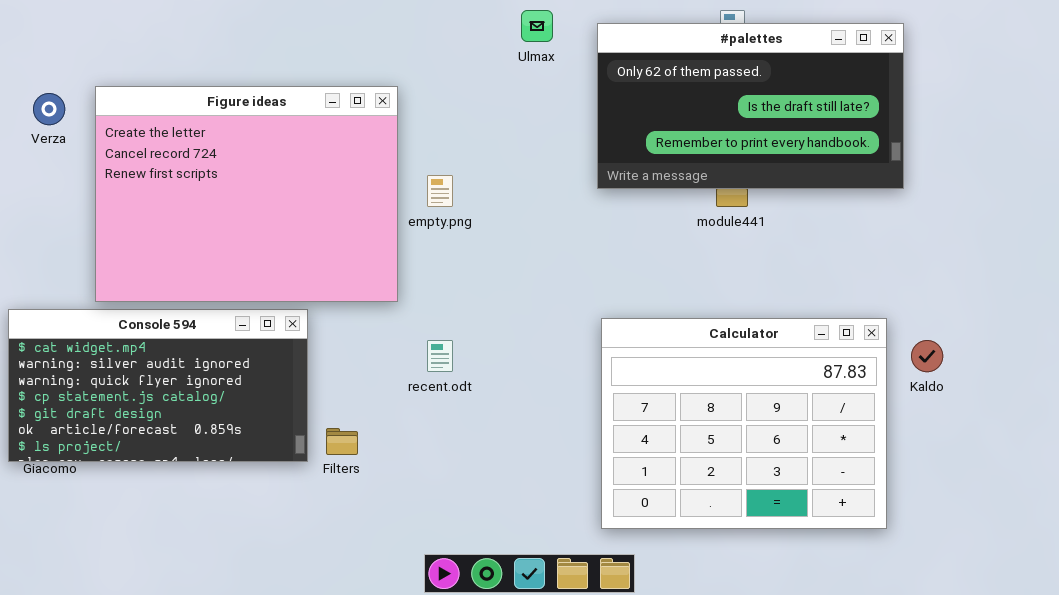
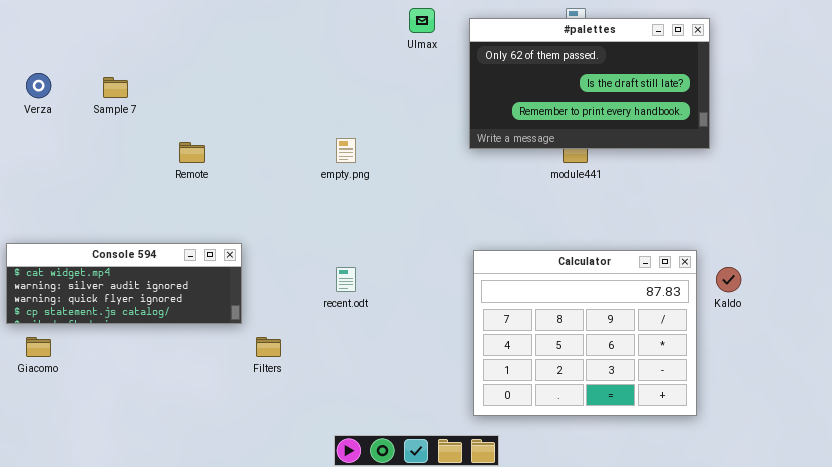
Figure ideas: [95,86,398,302] -> none, closed
Console 594: [8,309,308,462] -> [6,243,242,324], resized

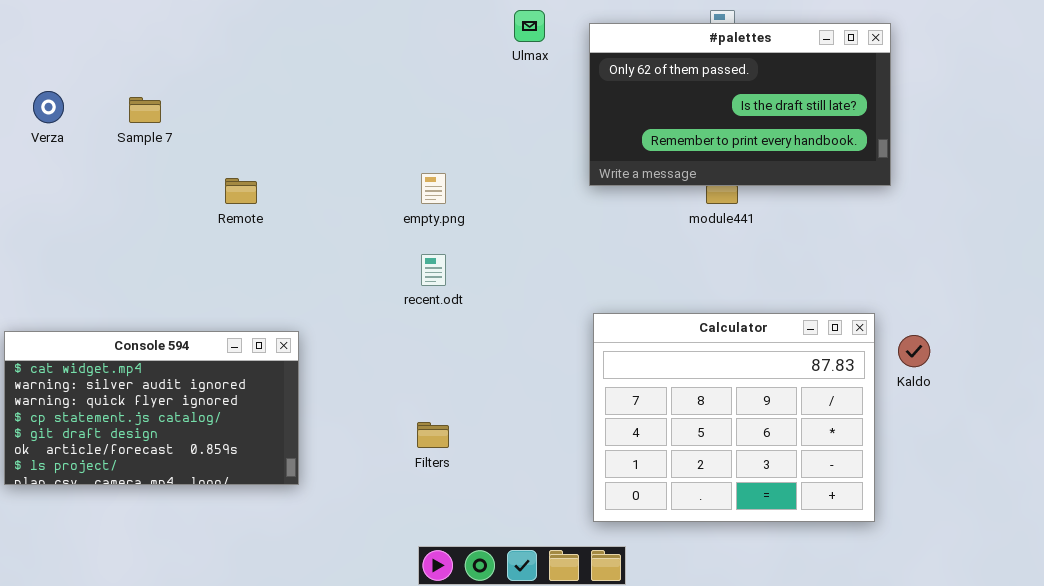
Console 594: [6,243,242,324] -> [4,331,299,485], moved, resized
recent.odt: [336,267,356,292] -> [421,254,446,286], moved
Filters: [256,337,281,357] -> [417,422,449,448], moved

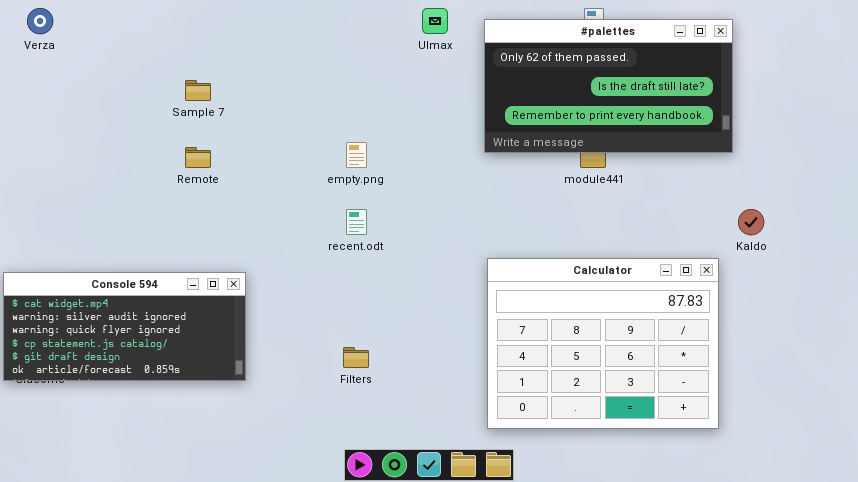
Verza: [33,91,64,123] -> [27,8,53,34], moved
Sample 7: [129,97,161,123] -> [185,80,211,101], moved
Console 594: [4,331,299,485] -> [3,272,246,381], resized
Kaldo: [898,335,930,367] -> [738,209,764,235], moved

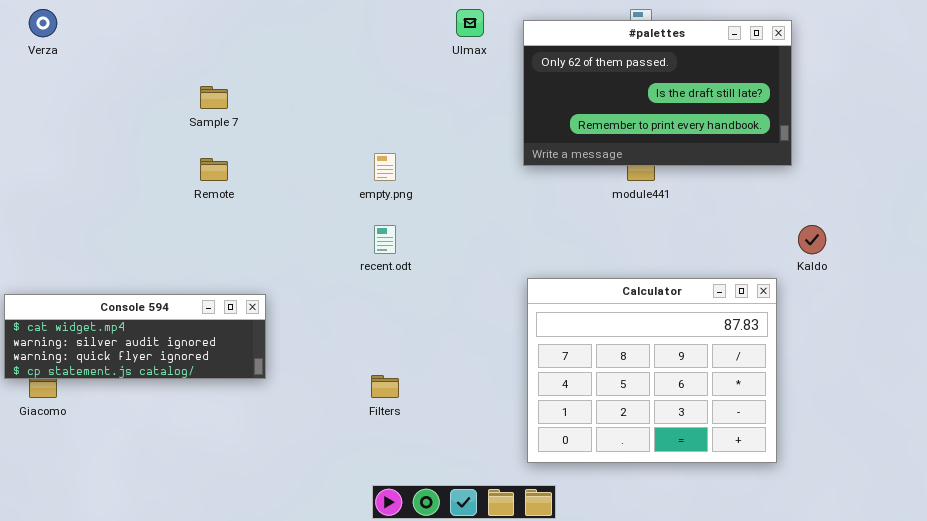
Console 594: [3,272,246,381] -> [4,294,266,379], resized

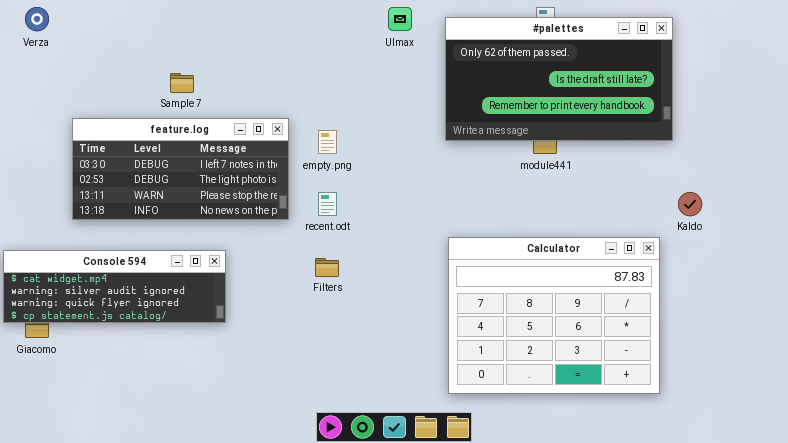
feature.log: none -> [72,118,289,220], opened
Filters: [371,375,399,398] -> [315,258,339,277], moved

